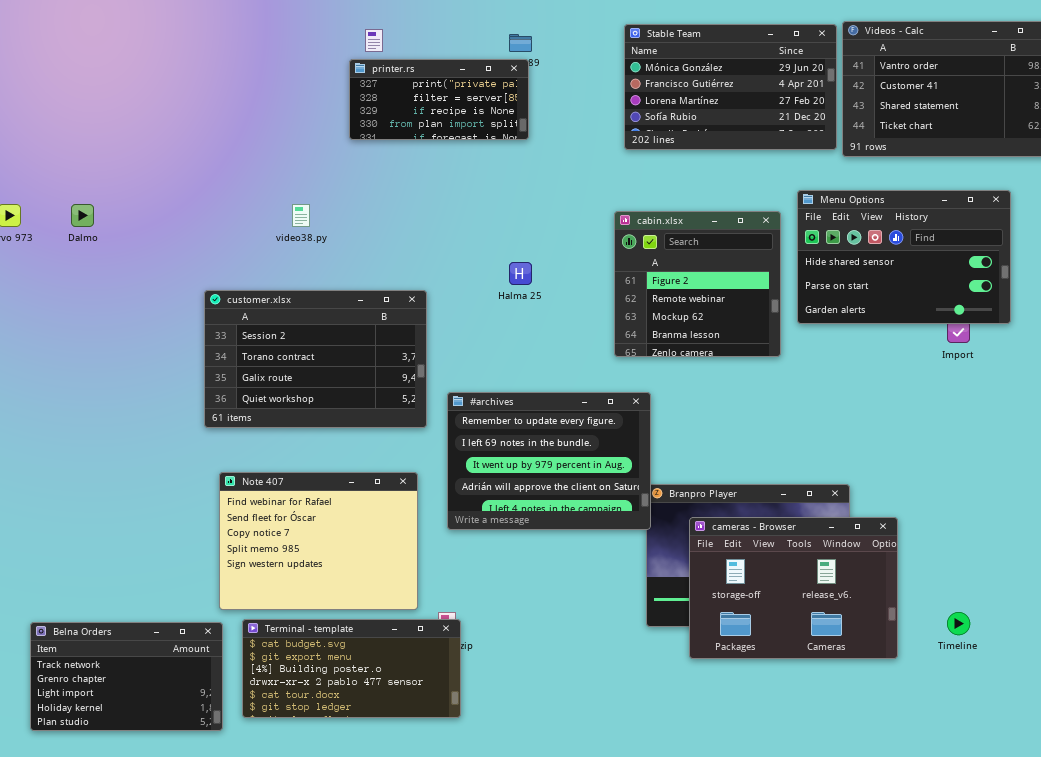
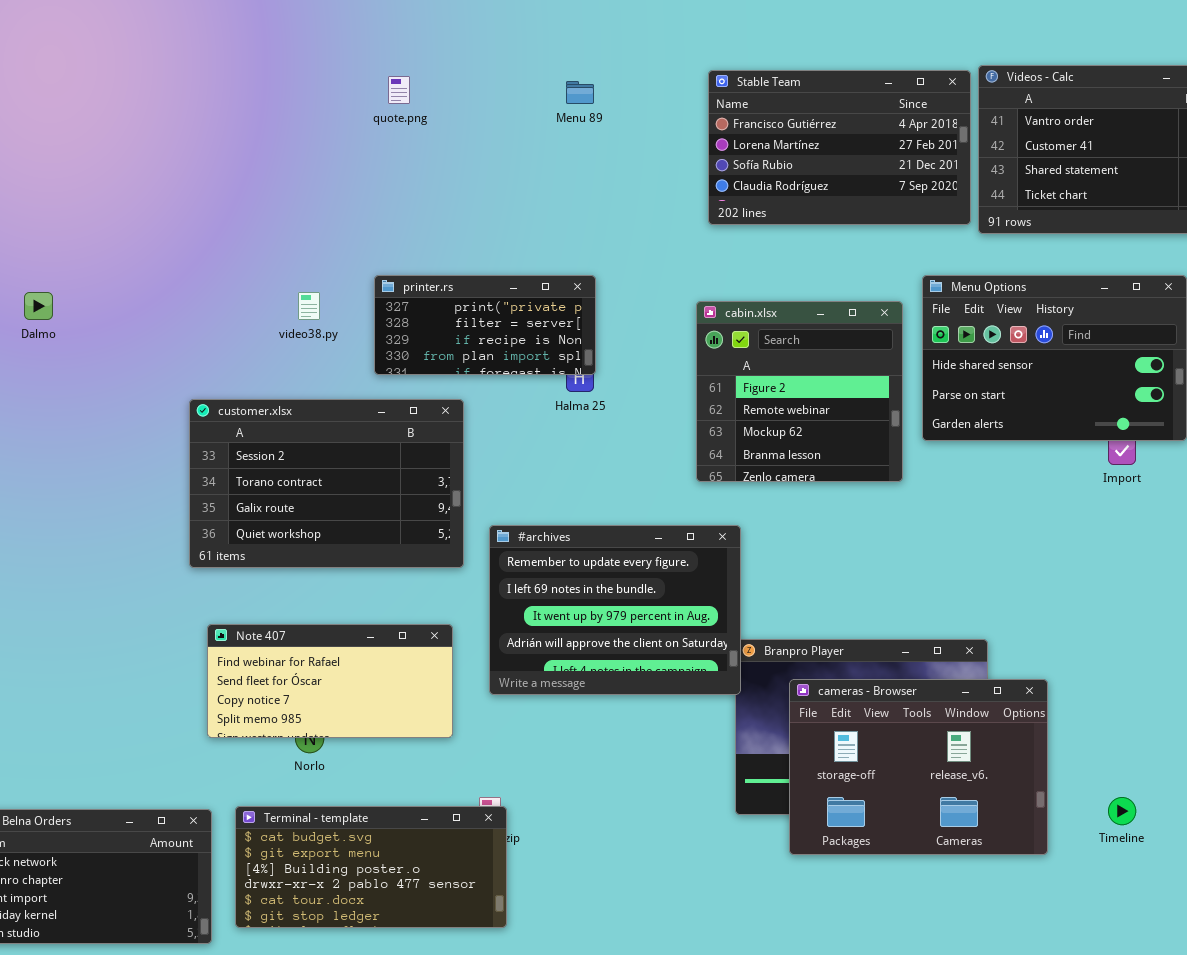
Stable Team: [624,24,837,150] -> [708,70,971,225], scrolled down 1 row
printer.rs: [349,59,529,140] -> [374,275,596,375], moved
Note 407: [219,472,418,610] -> [207,624,453,738], resized

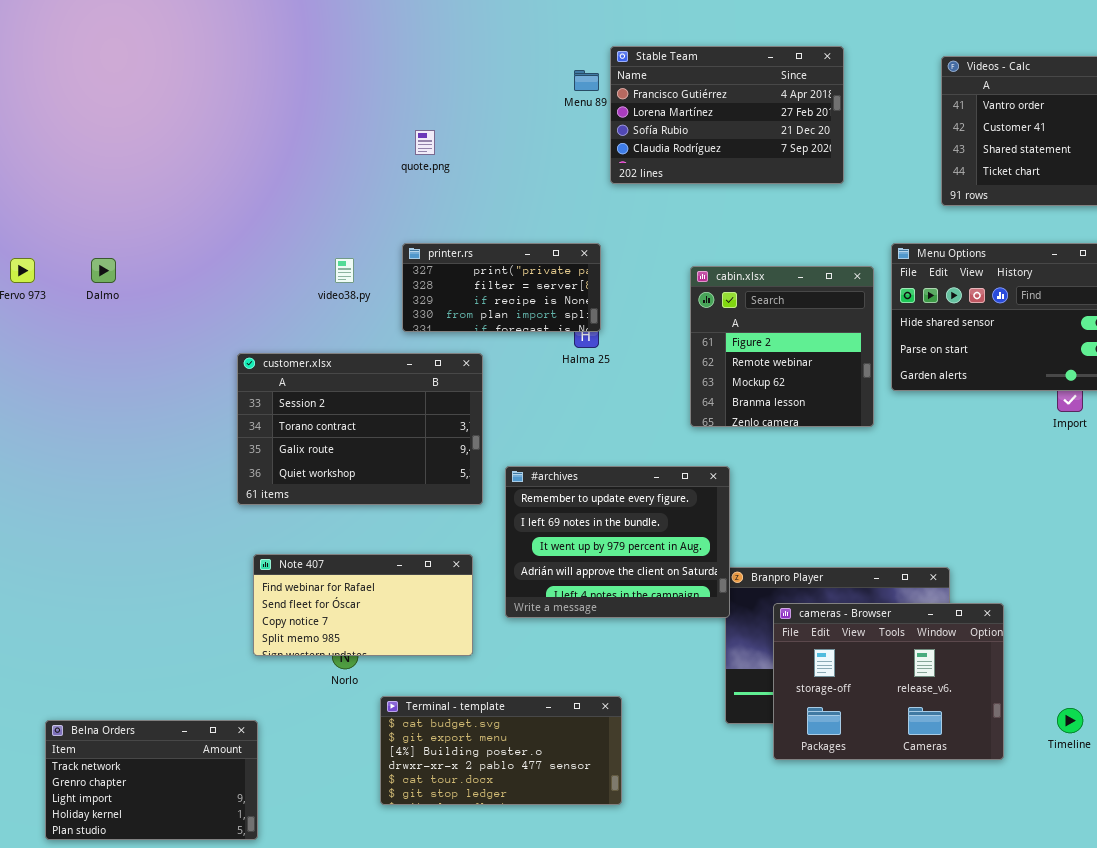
Stable Team: [708,70,971,225] -> [610,46,844,184], moved
quote.png: [388,76,410,104] -> [415,130,435,155], moved
Terminal - template: [235,806,507,928] -> [380,696,622,805], moved

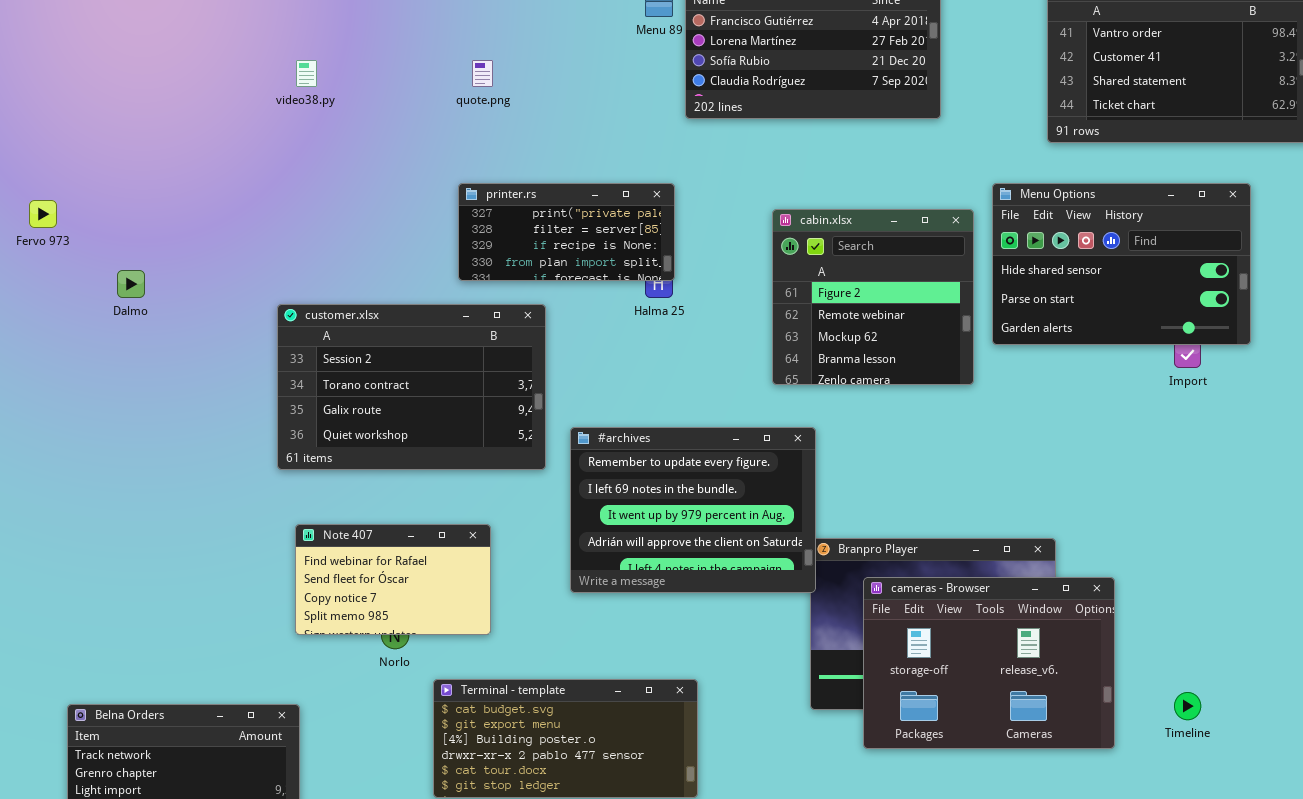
Dalmo: [91,258,116,283] -> [117,270,145,298], moved
video38.py: [335,258,354,283] -> [296,60,317,87], moved
Note 407: [253,554,473,656] -> [295,524,491,635], resized

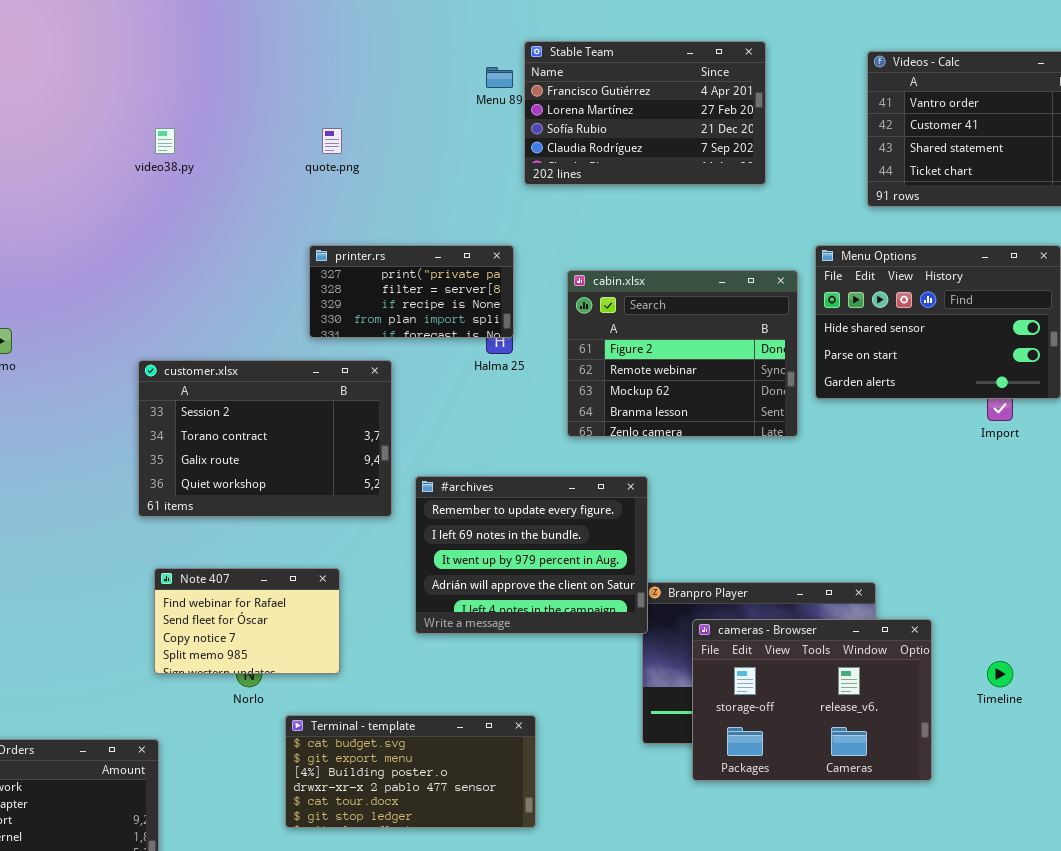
cabin.xlsx: [772,209,974,385] -> [567,270,798,437], resized
Timeline: [1174,692,1201,720] -> [987,661,1013,687], moved

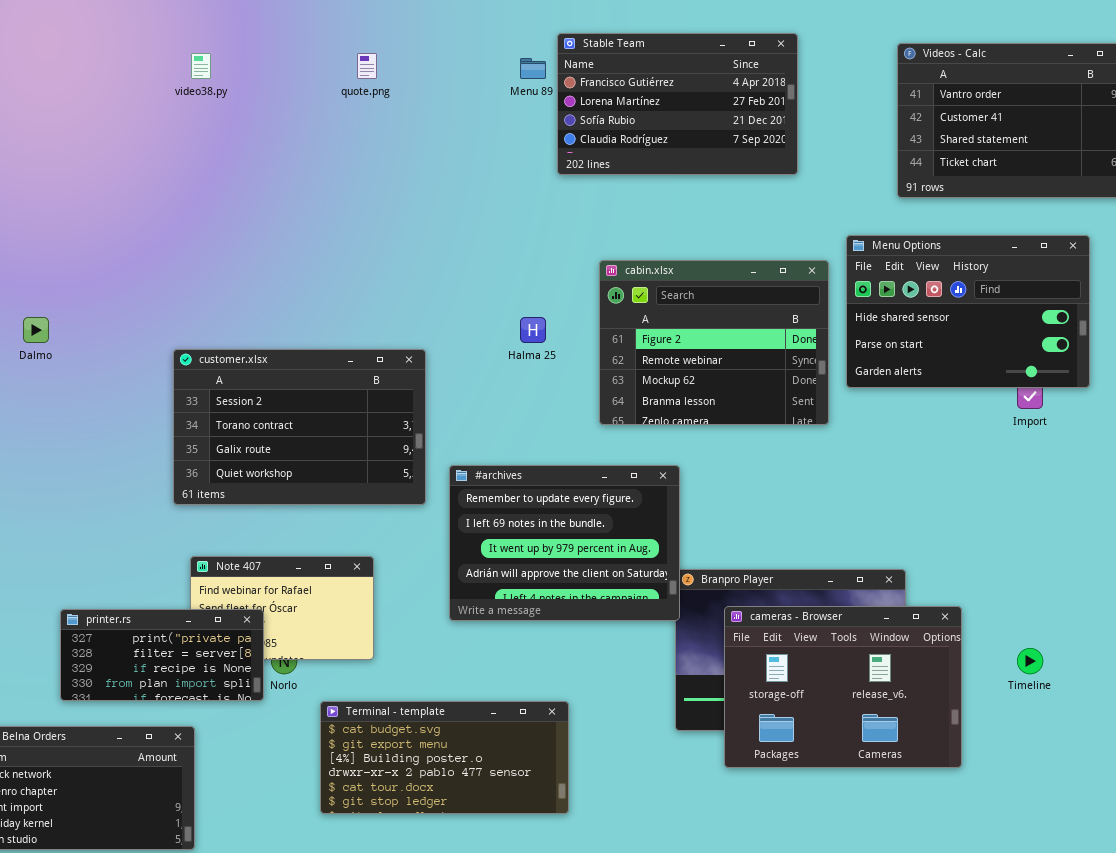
video38.py: [155,128,175,154] -> [191,53,211,79], moved
quote.png: [322,128,342,154] -> [357,53,377,79], moved
printer.rs: [309,245,514,338] -> [60,609,264,701], moved

